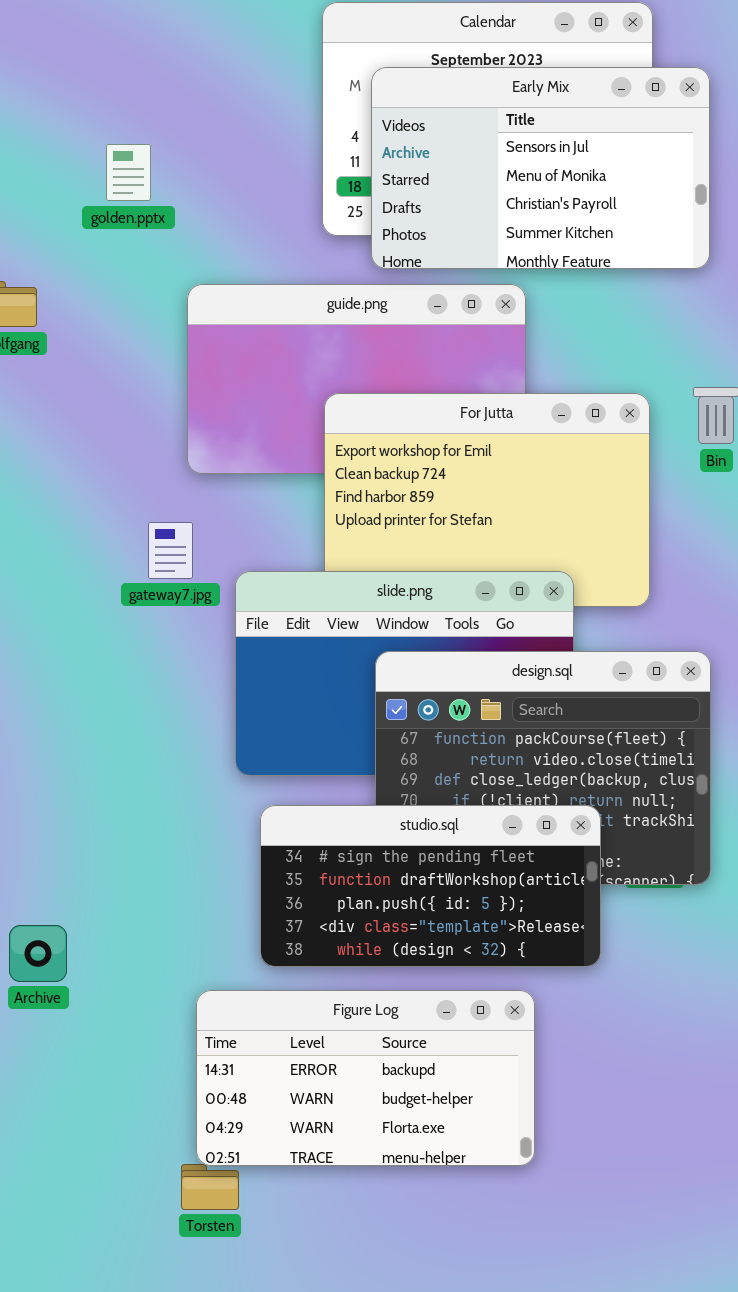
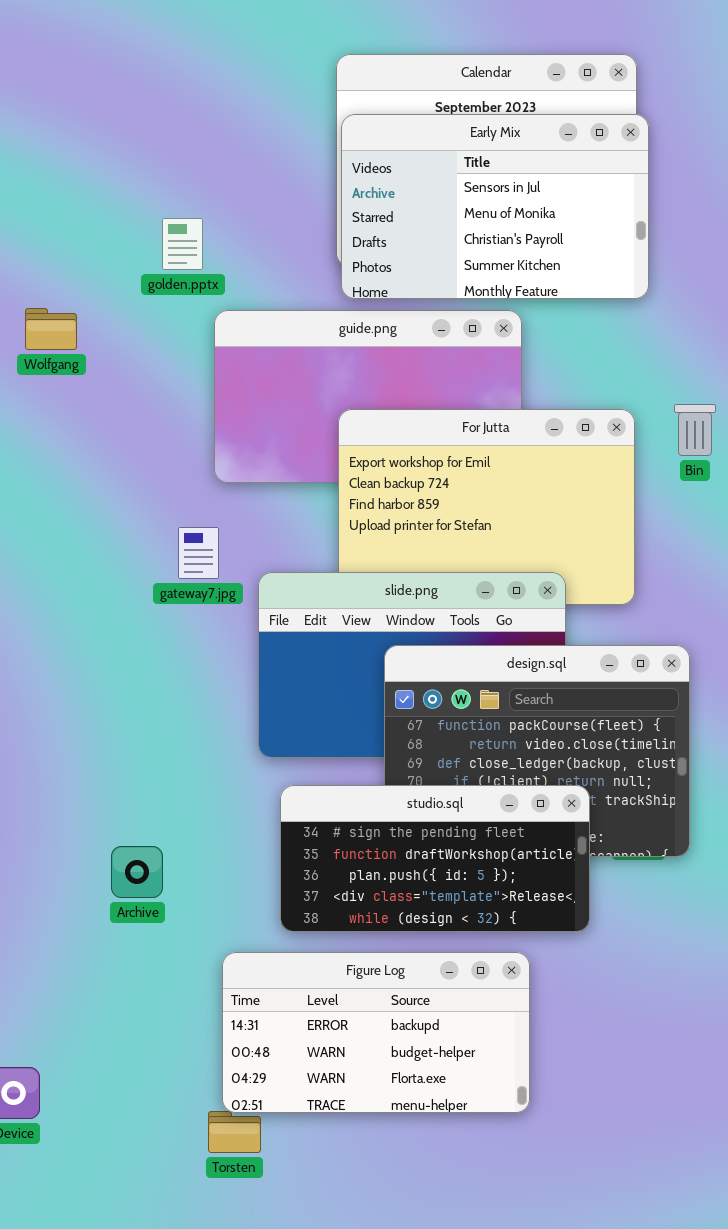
Early Mix: [371,67,710,269] -> [341,114,649,299], moved
golden.pptx: [106,144,151,201] -> [162,218,203,270], moved
Archive: [9,925,67,982] -> [111,846,163,898], moved

